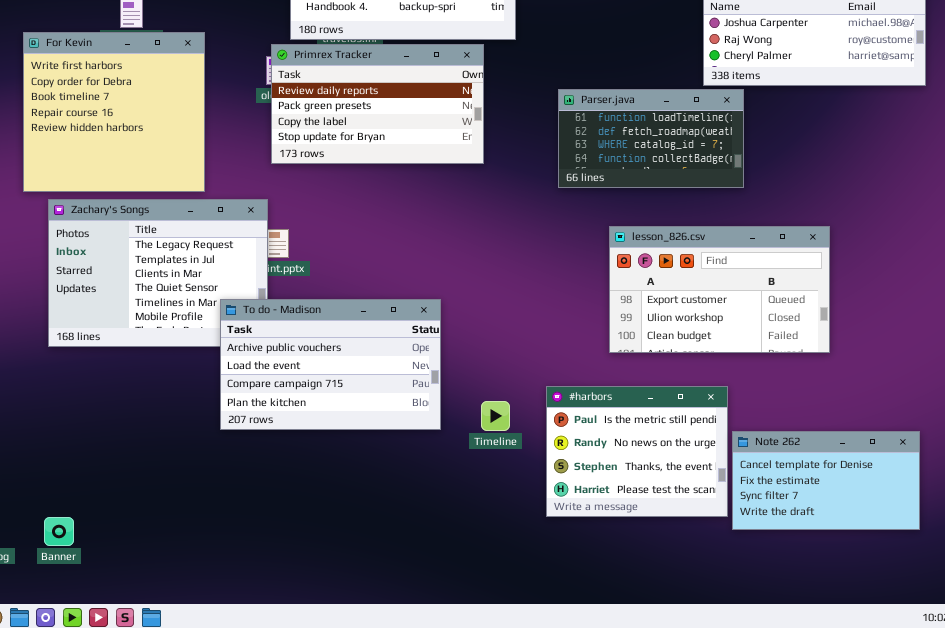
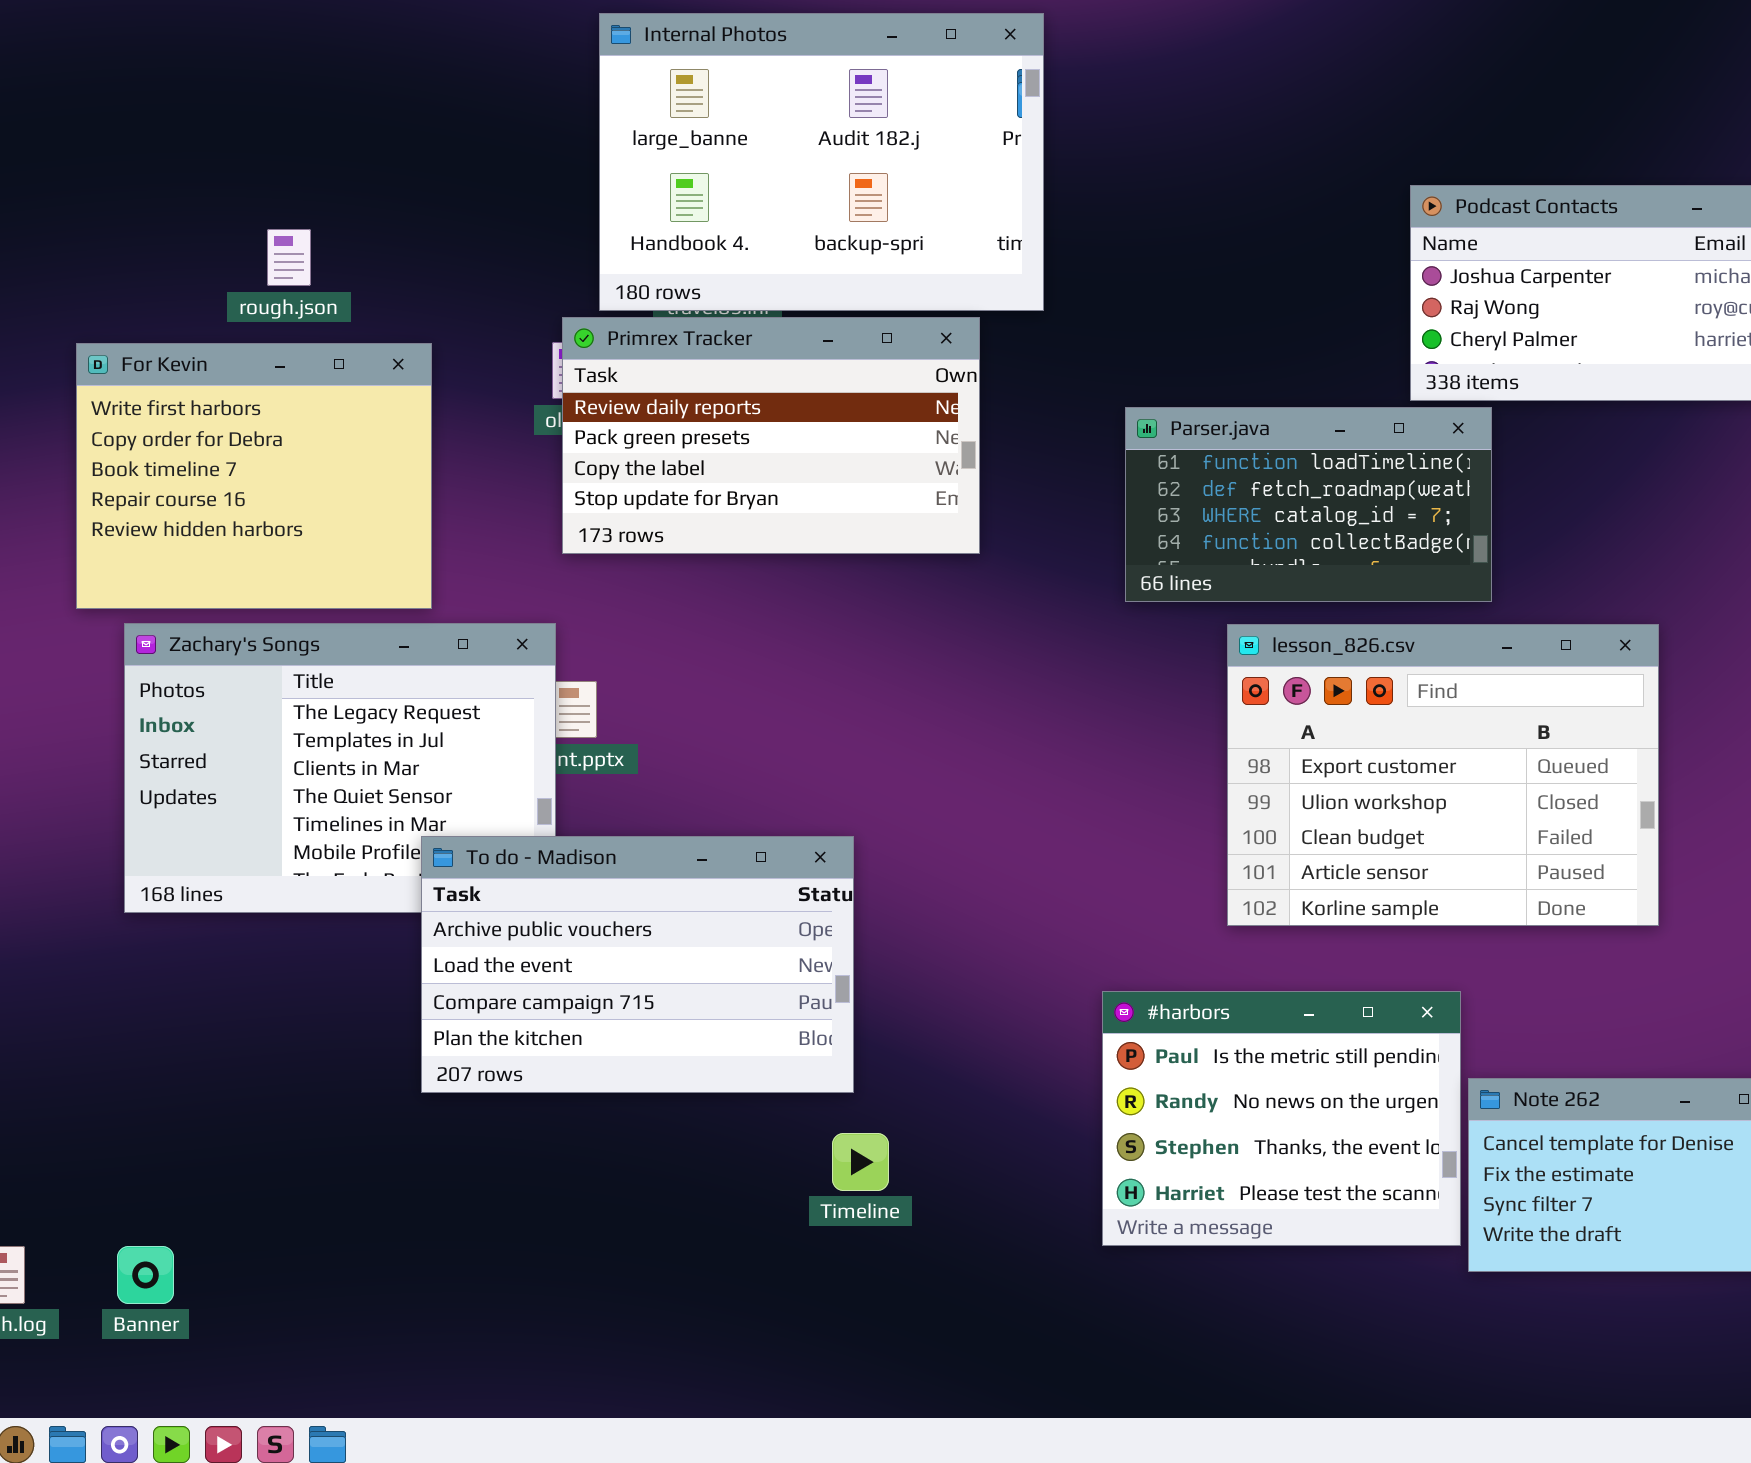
For Kevin: [23,32,205,192] -> [76,343,432,609], resized
lesson_826.csv: [609,226,830,353] -> [1227,624,1659,926], resized
To do - Madison: [220,299,441,430] -> [421,836,854,1093], moved
Timeline: [481,401,510,431] -> [832,1133,889,1191], moved

